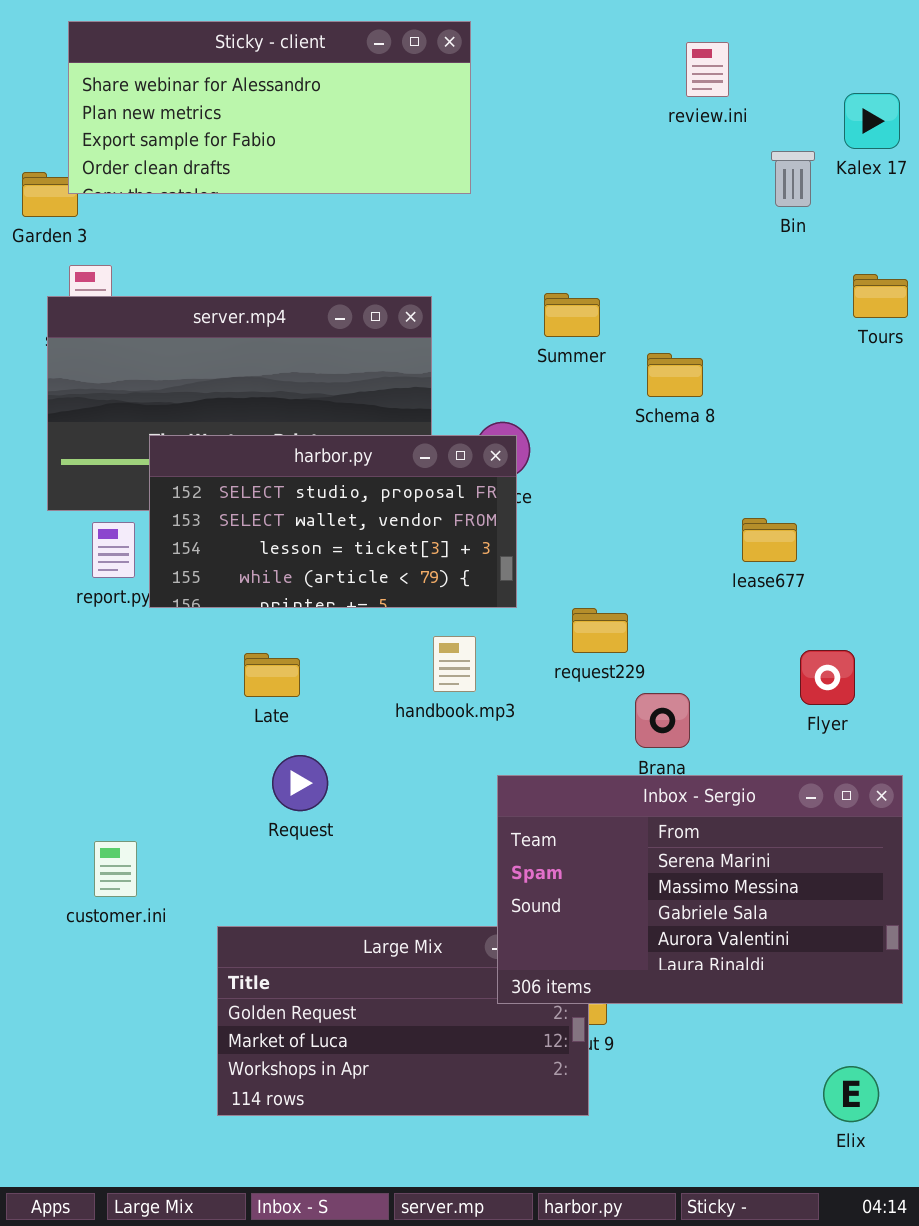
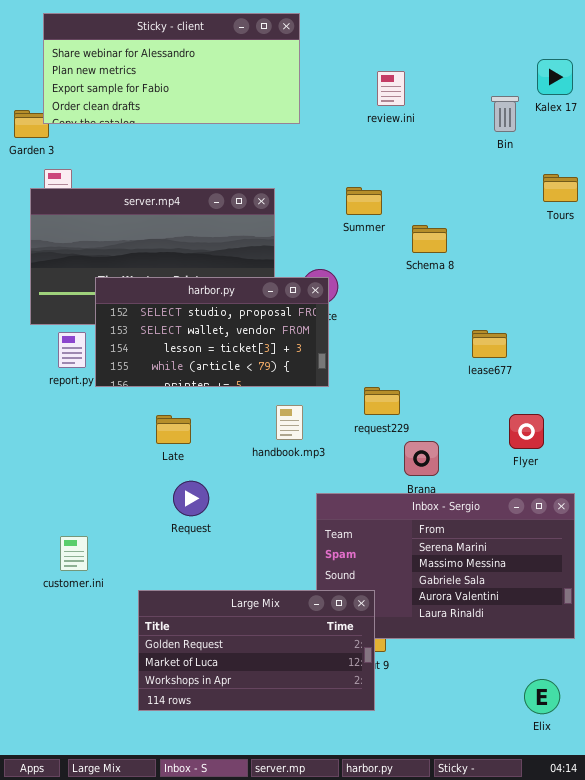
review.ini: [686,42,729,97] -> [377,71,405,106], moved
Large Mix: [217,926,589,1116] -> [138,590,375,711], raised

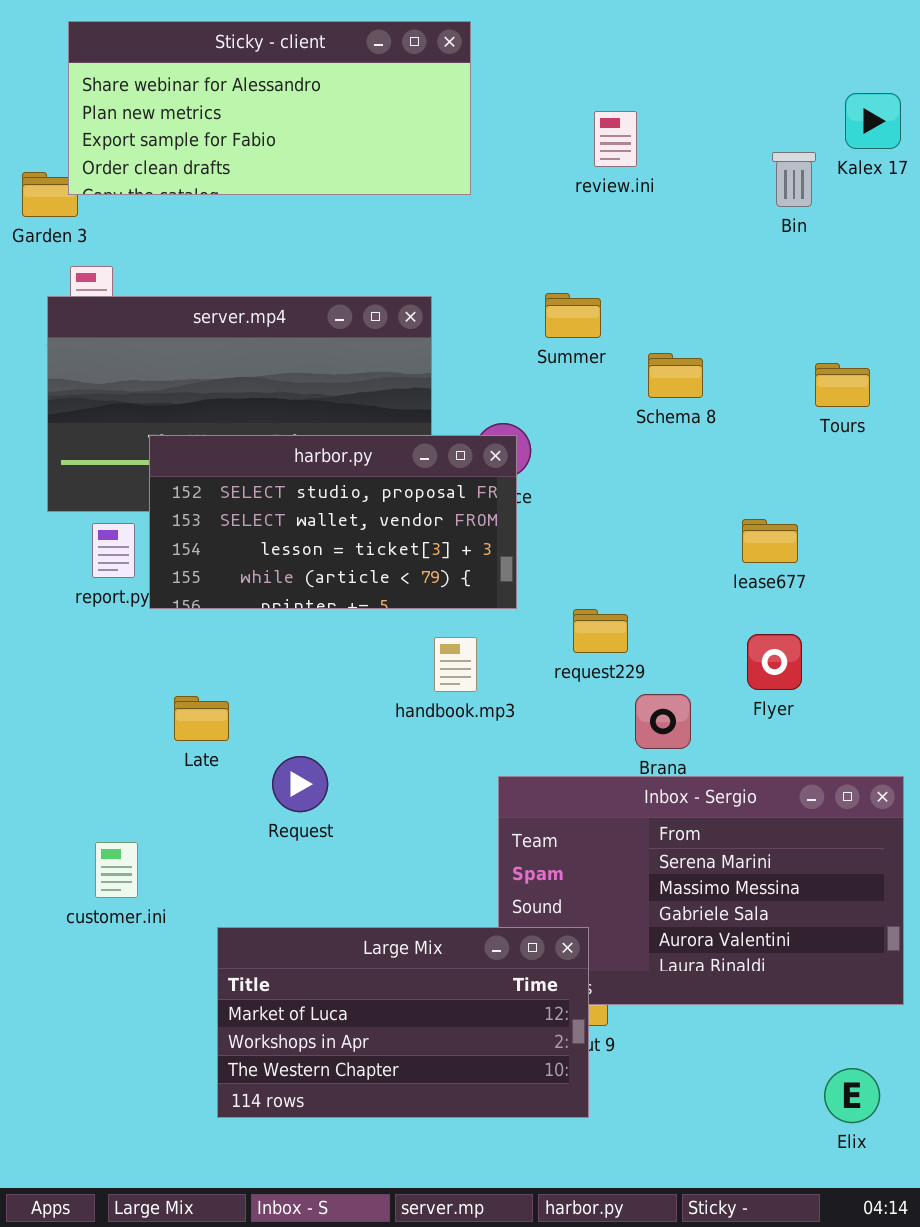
Tours: [543,174,578,202] -> [815,363,870,407], moved
Flyer: [509,414,544,449] -> [747,634,802,690], moved
Late: [156,415,191,444] -> [174,696,229,741], moved
Large Mix: [138,590,375,711] -> [217,927,589,1118], scrolled down 1 row

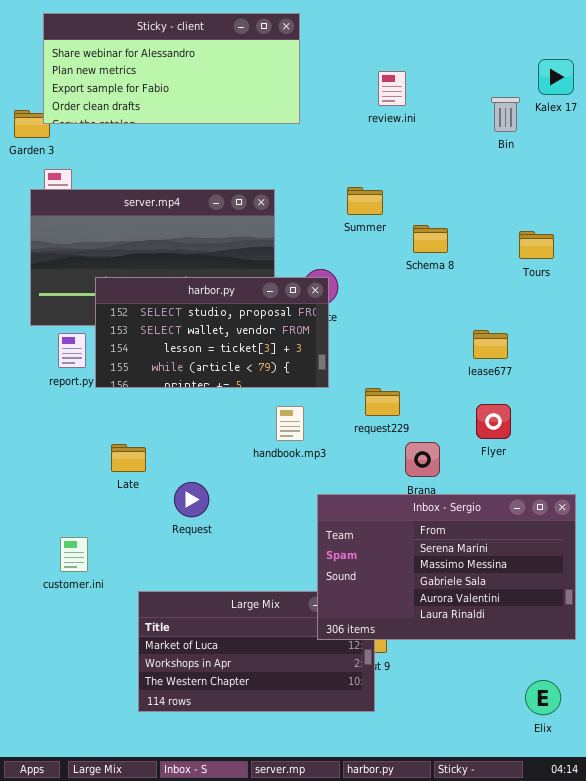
Inbox - Sergio: [498,776,904,1005] -> [317,494,576,640], raised

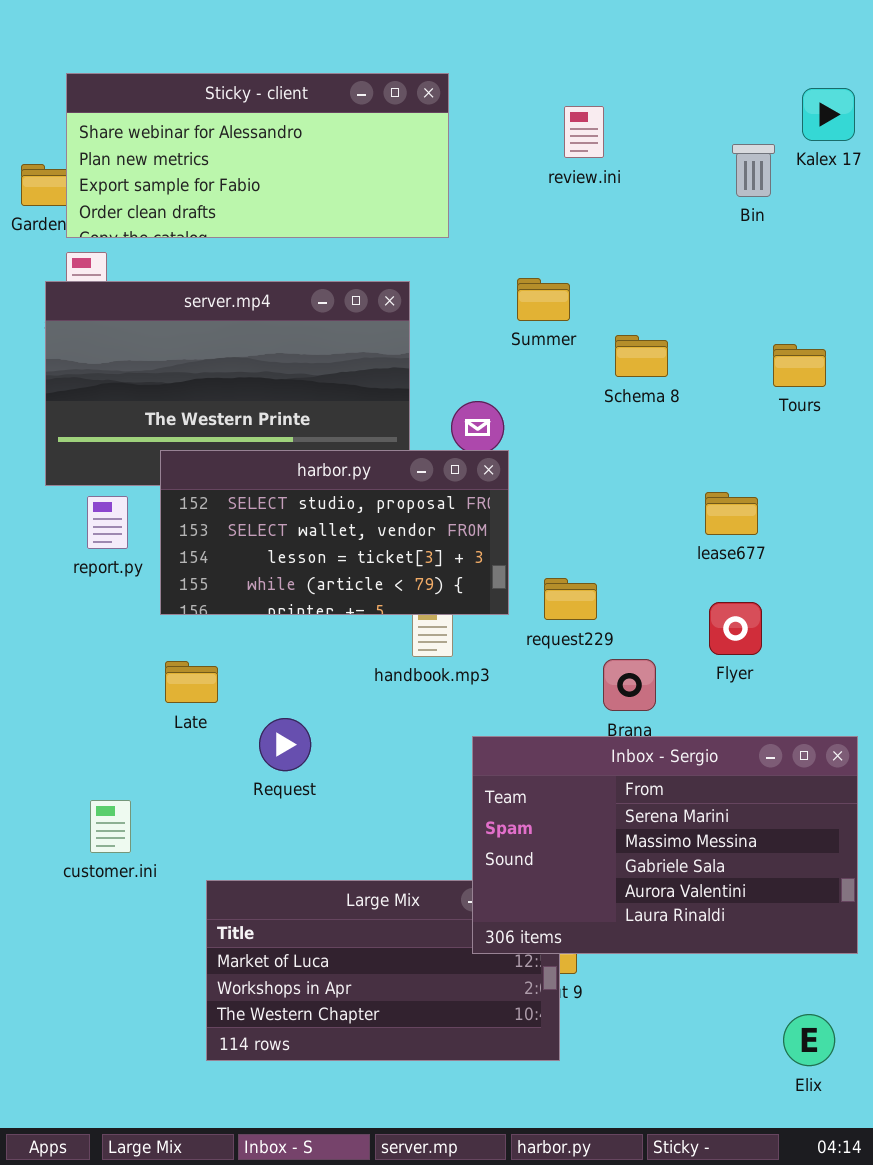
Sticky - client: [43,13,300,124] -> [66,73,449,238], moved
harbor.py: [95,277,329,388] -> [160,450,509,615], moved

